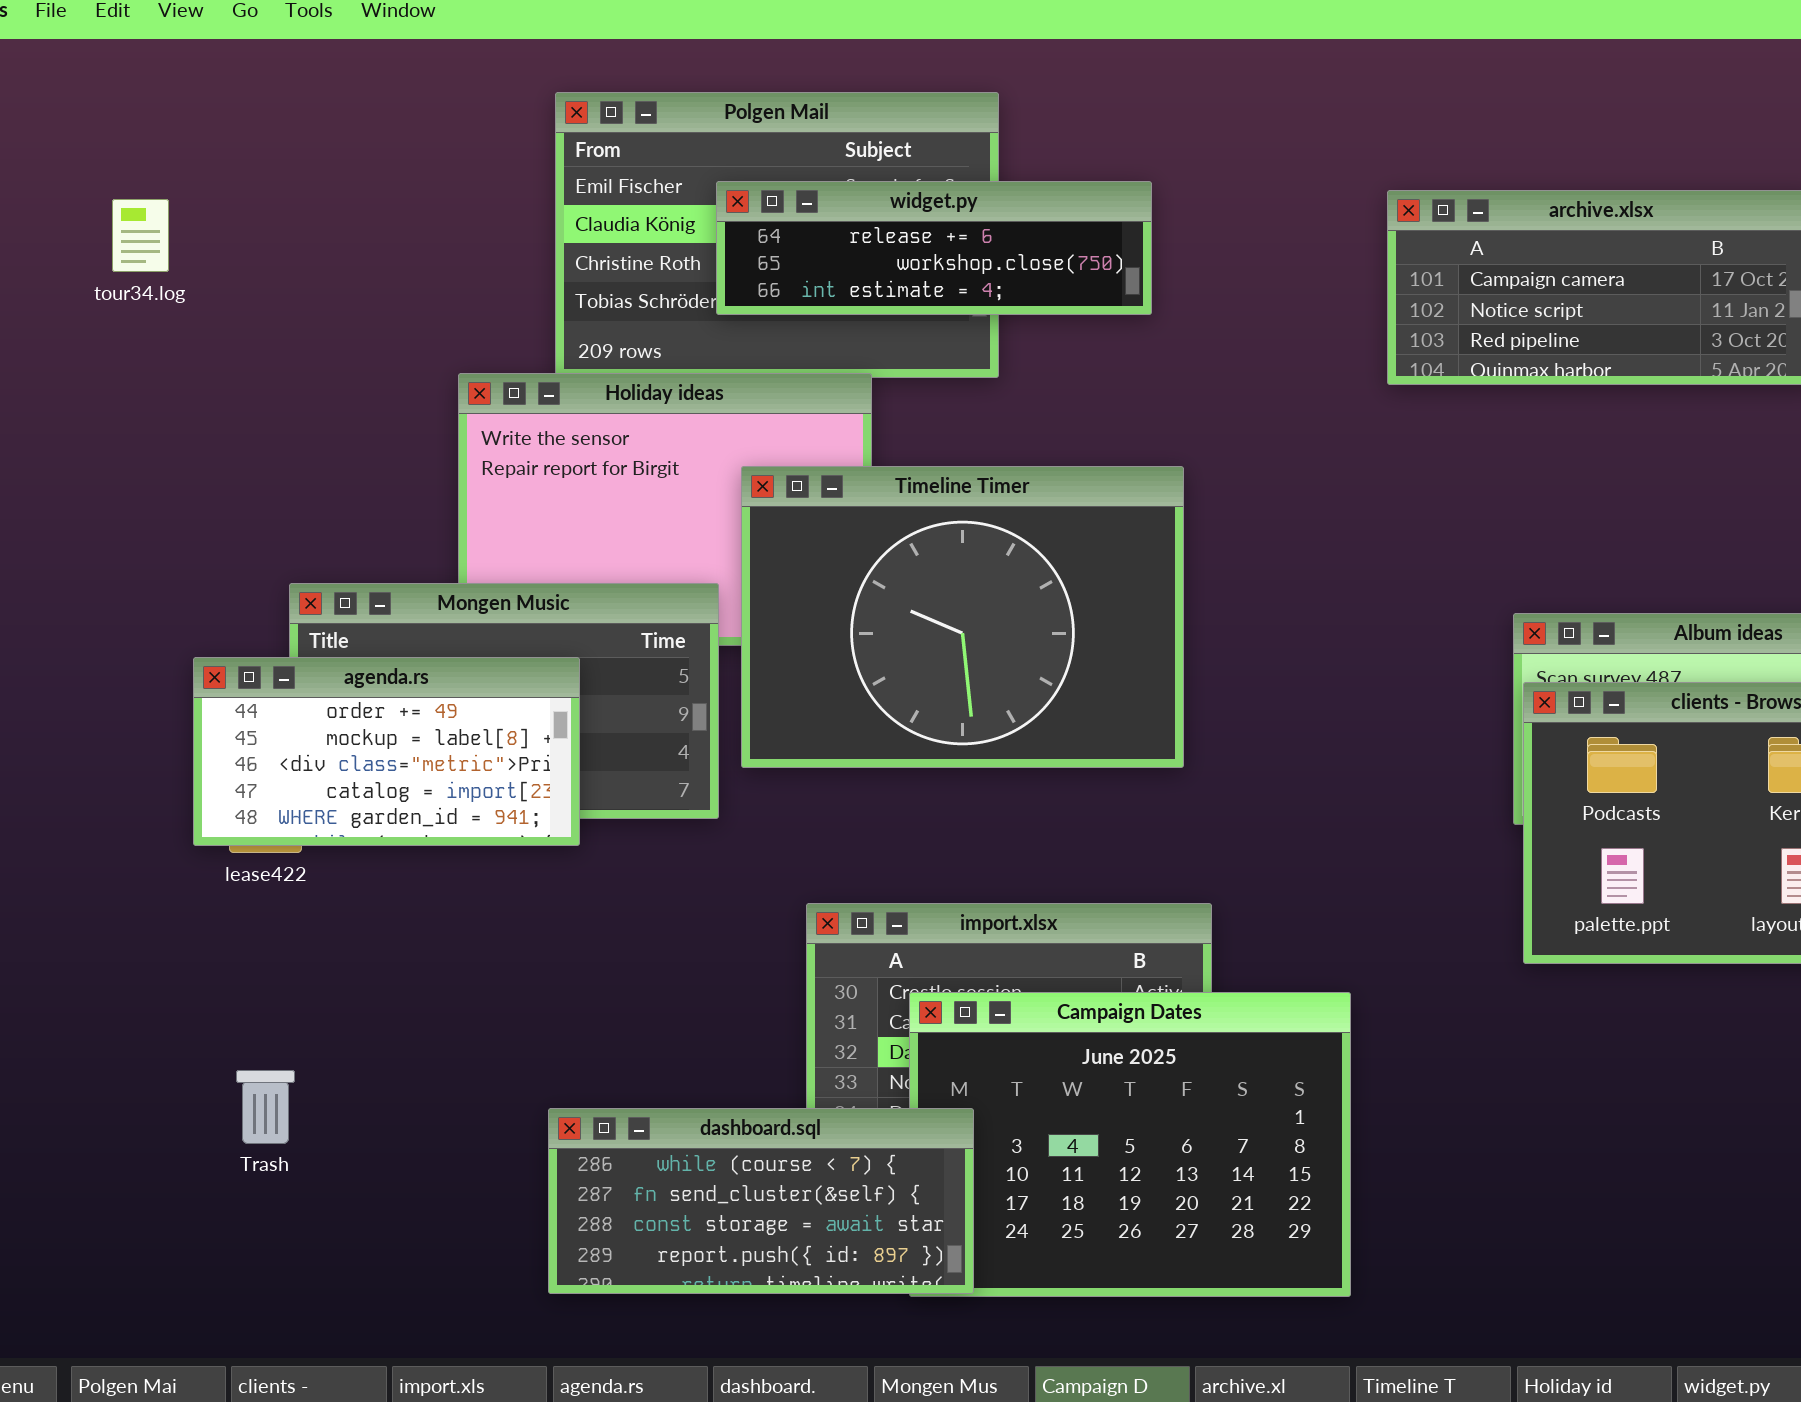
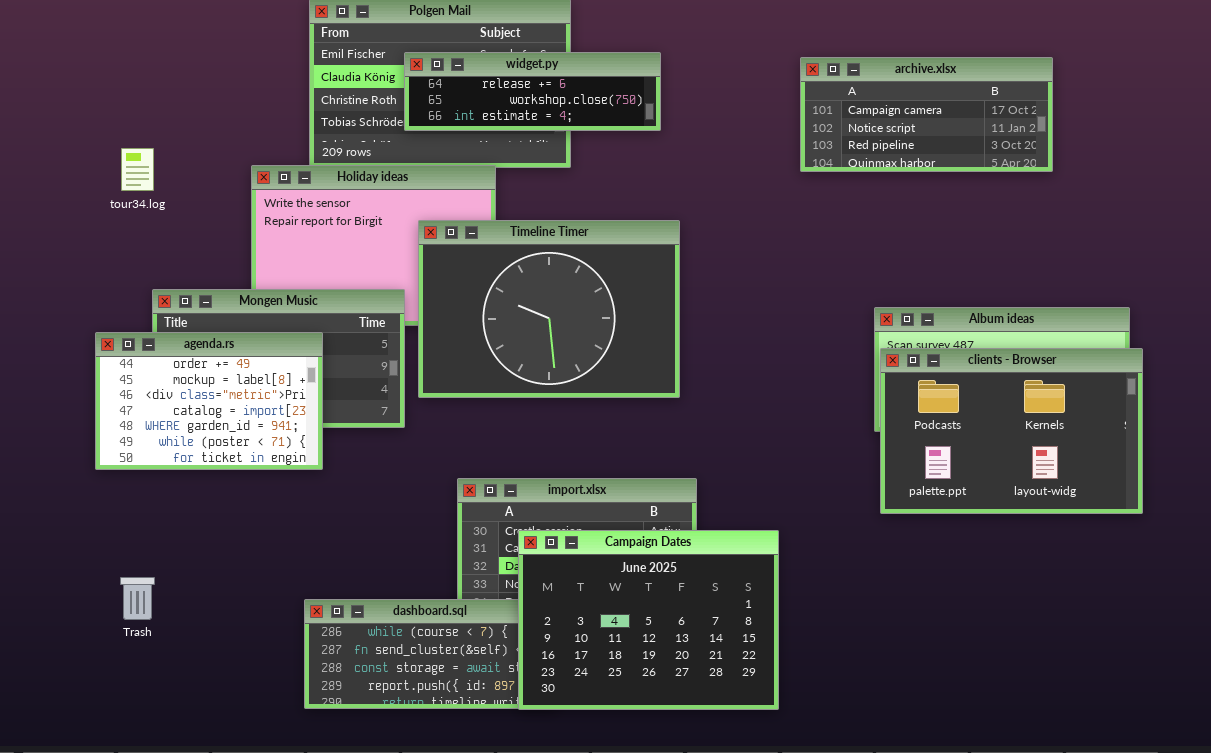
tour34.log: [112,199,169,272] -> [121,148,154,191], moved
agenda.rs: [193,657,580,846] -> [95,332,323,470], resized
Campaign Dates: [909,992,1351,1297] -> [518,530,779,710], raised

